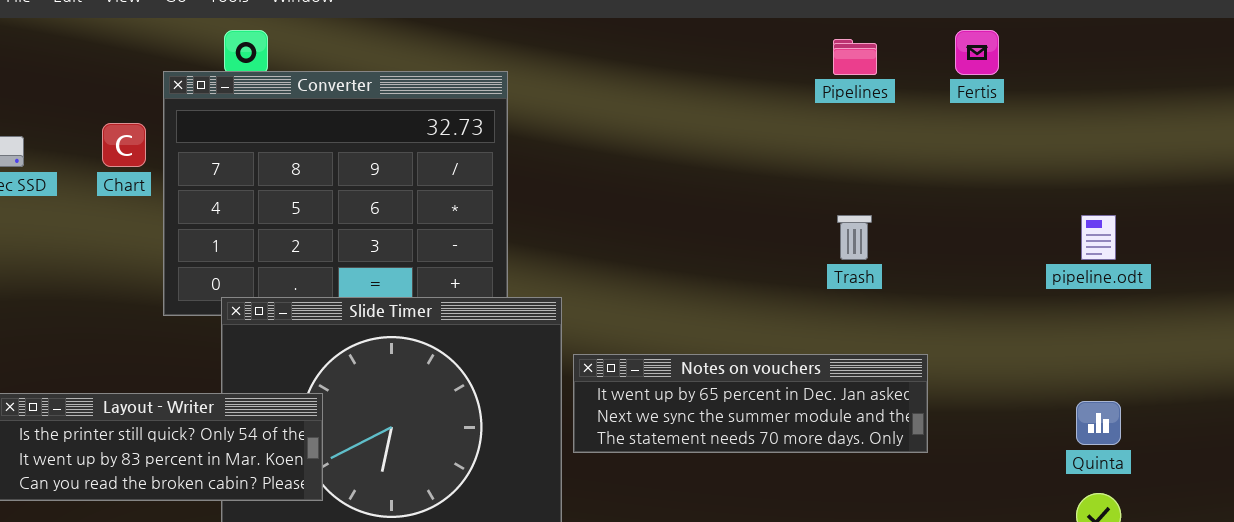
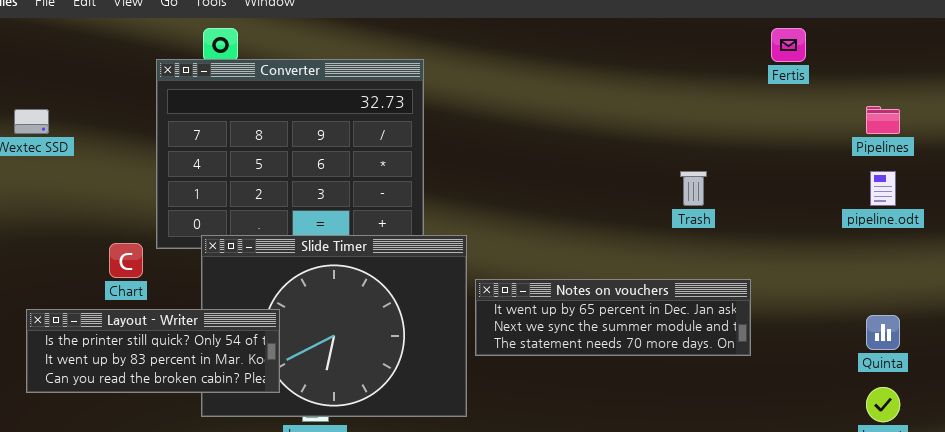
Pipelines: [833,39,877,75] -> [866,106,900,134], moved
Chart: [102,123,146,167] -> [109,243,143,278], moved

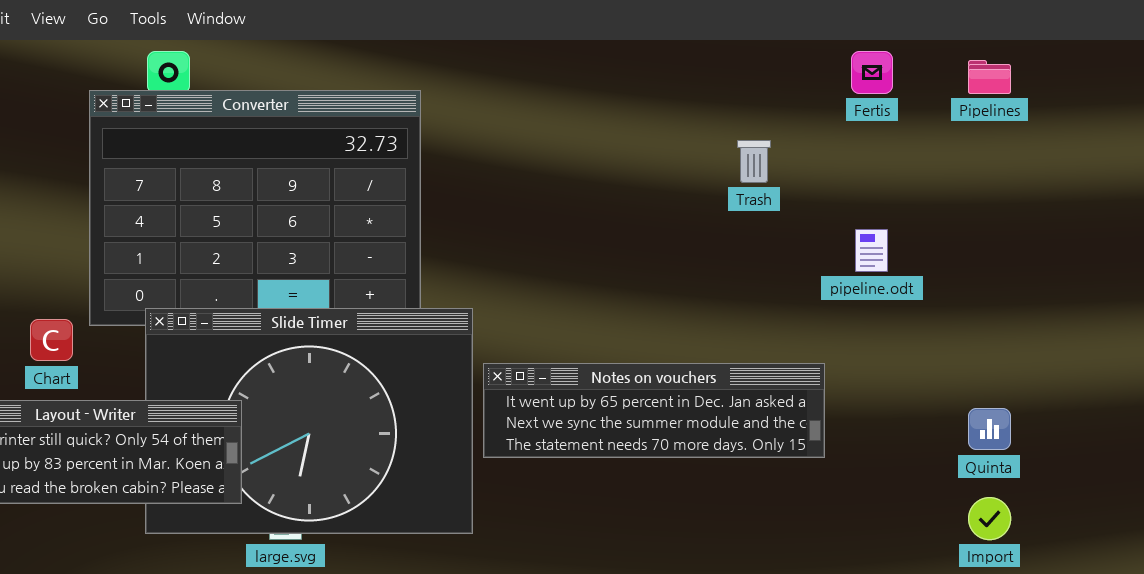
Pipelines: [866,106,900,134] -> [968,60,1011,94], moved
Trash: [680,171,707,206] -> [737,140,771,183], moved
pipeline.odt: [870,171,896,206] -> [855,229,888,272], moved

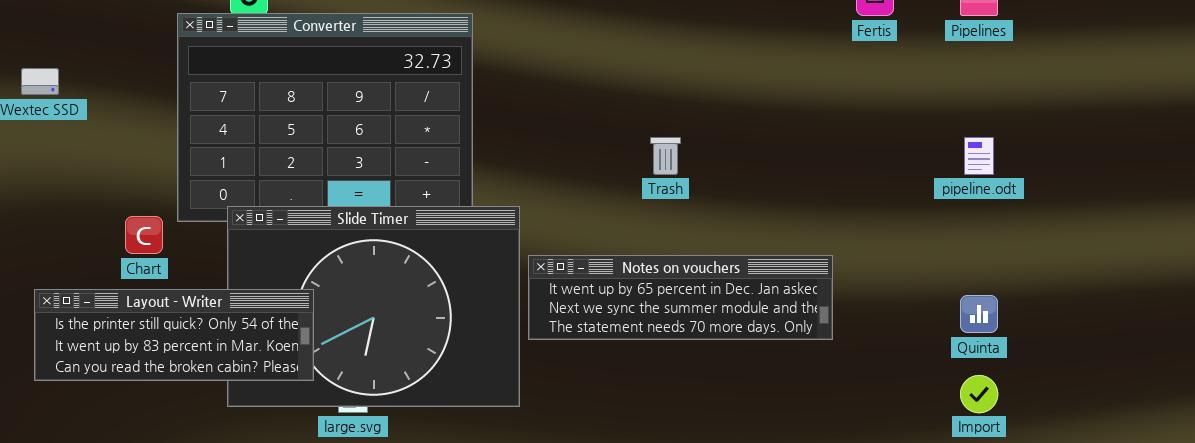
Trash: [737,140,771,183] -> [650,137,681,175], moved
pipeline.odt: [855,229,888,272] -> [964,137,994,175], moved

